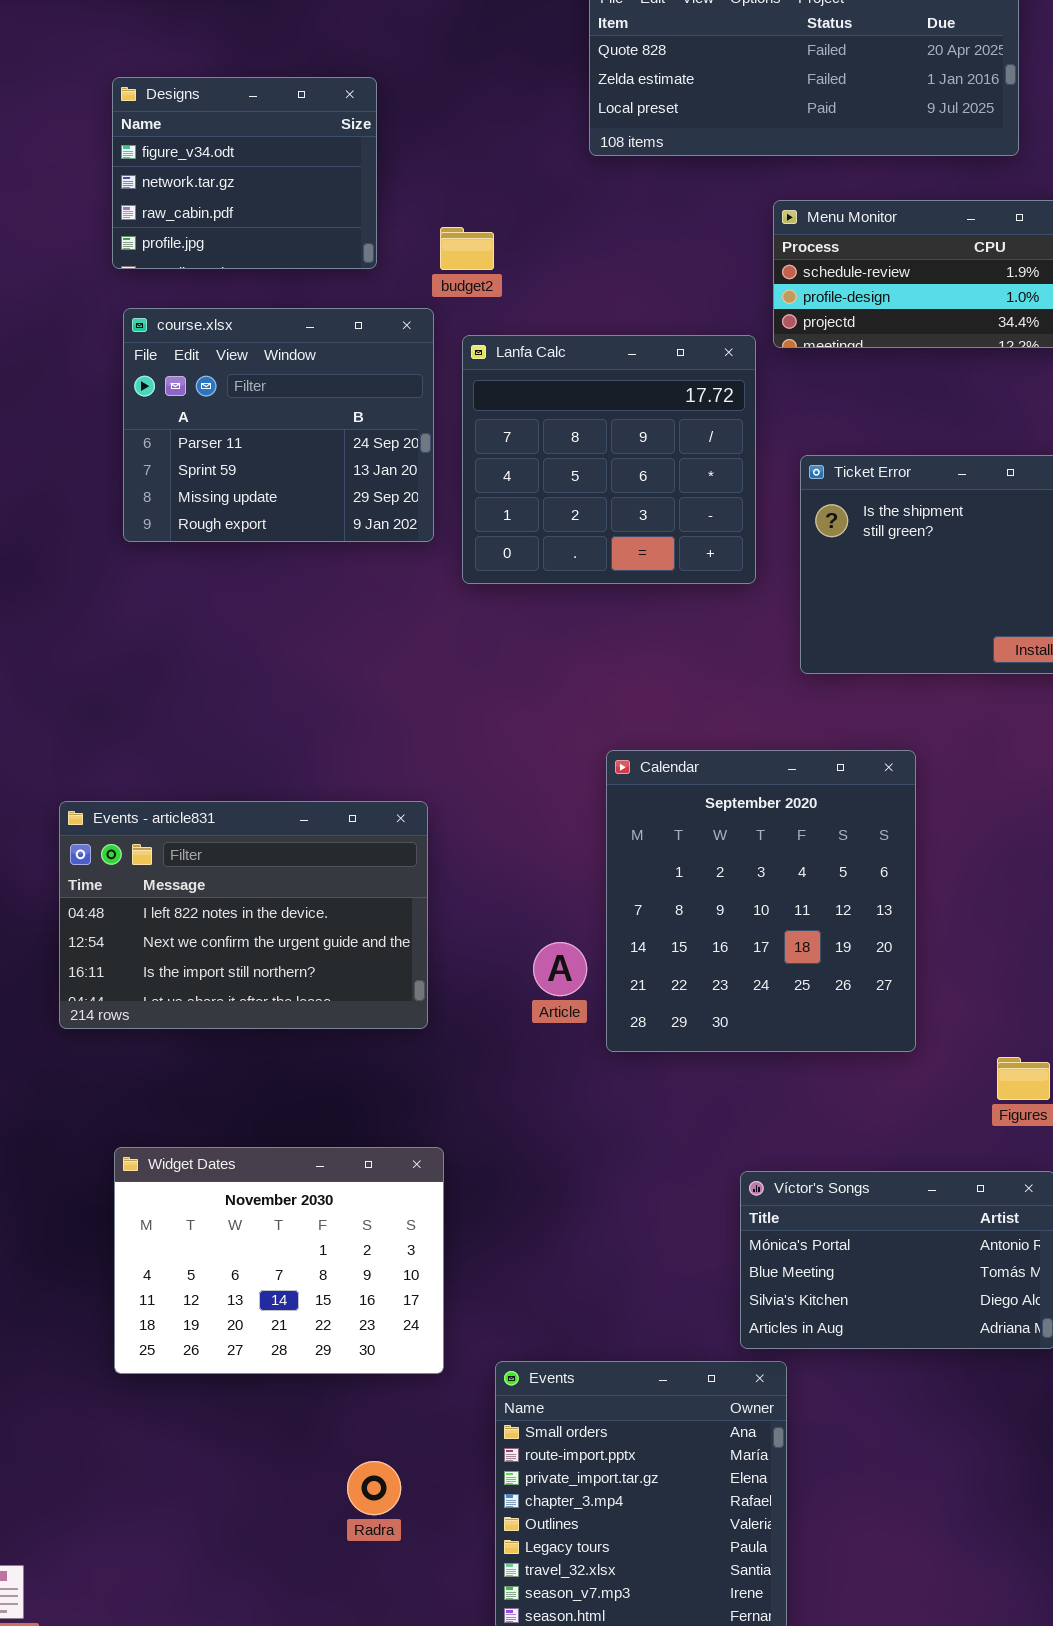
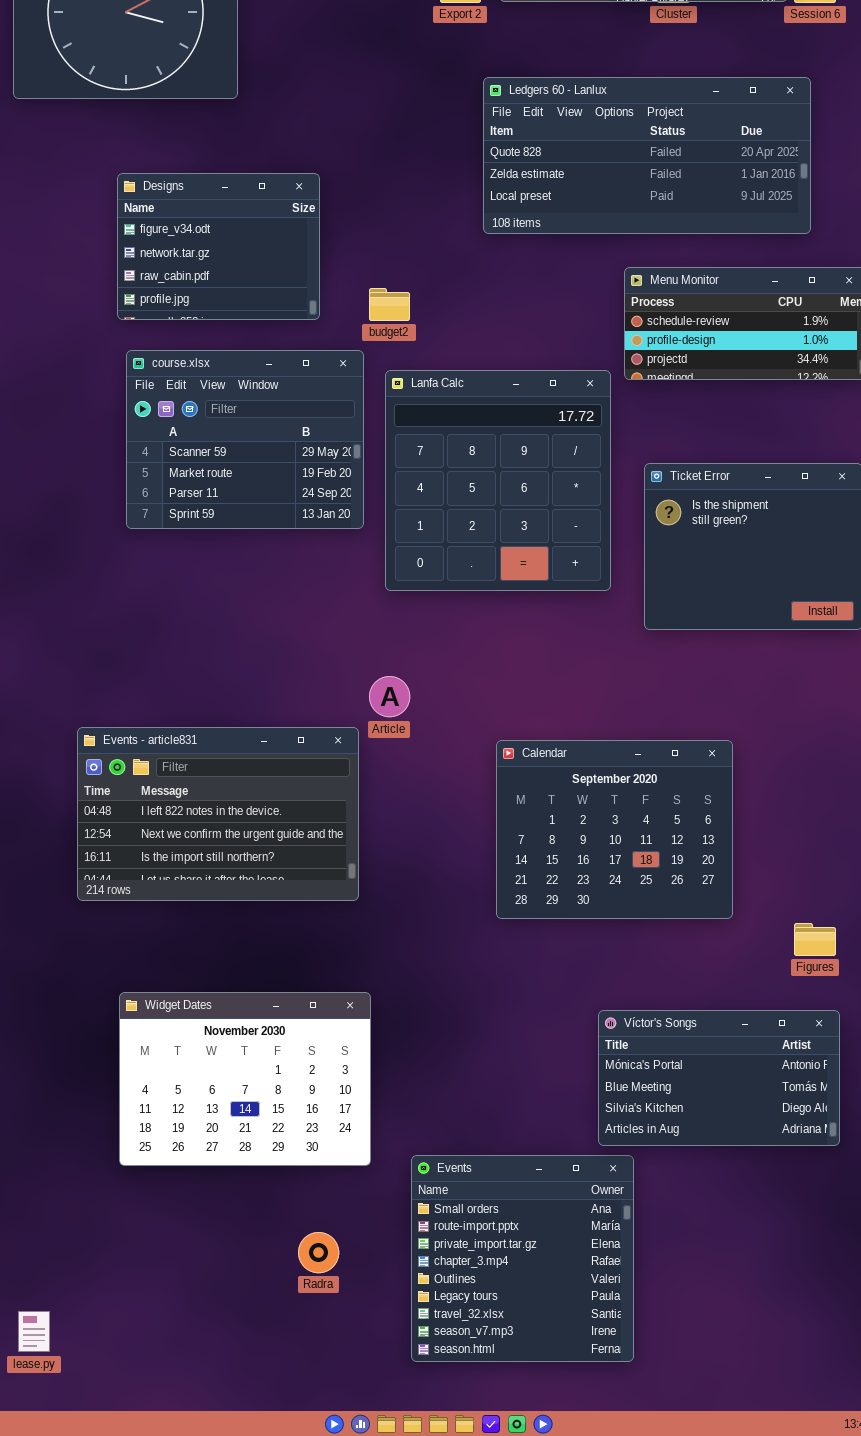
course.xlsx: [123,308,434,542] -> [126,350,364,529], scrolled up 2 rows
Lanfa Calc: [462,335,756,584] -> [385,370,611,591], resized
Calendar: [606,750,916,1052] -> [496,740,733,919], resized
Article: [533,942,587,996] -> [369,676,410,717], moved

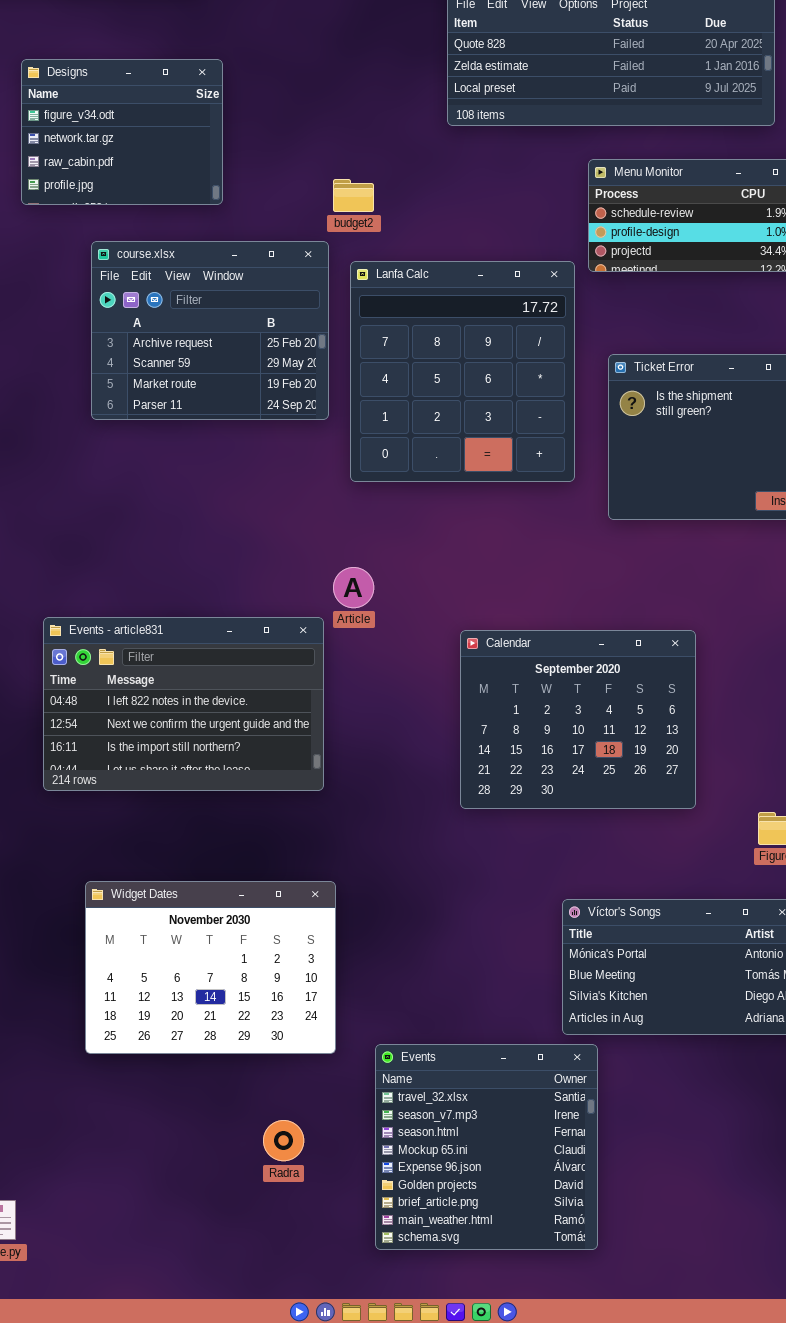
Designs: [117,173,320,320] -> [21,59,223,205], moved
course.xlsx: [126,350,364,529] -> [91,241,329,420], scrolled up 1 row
Events: [411,1155,634,1362] -> [375,1044,598,1250], scrolled down 6 rows

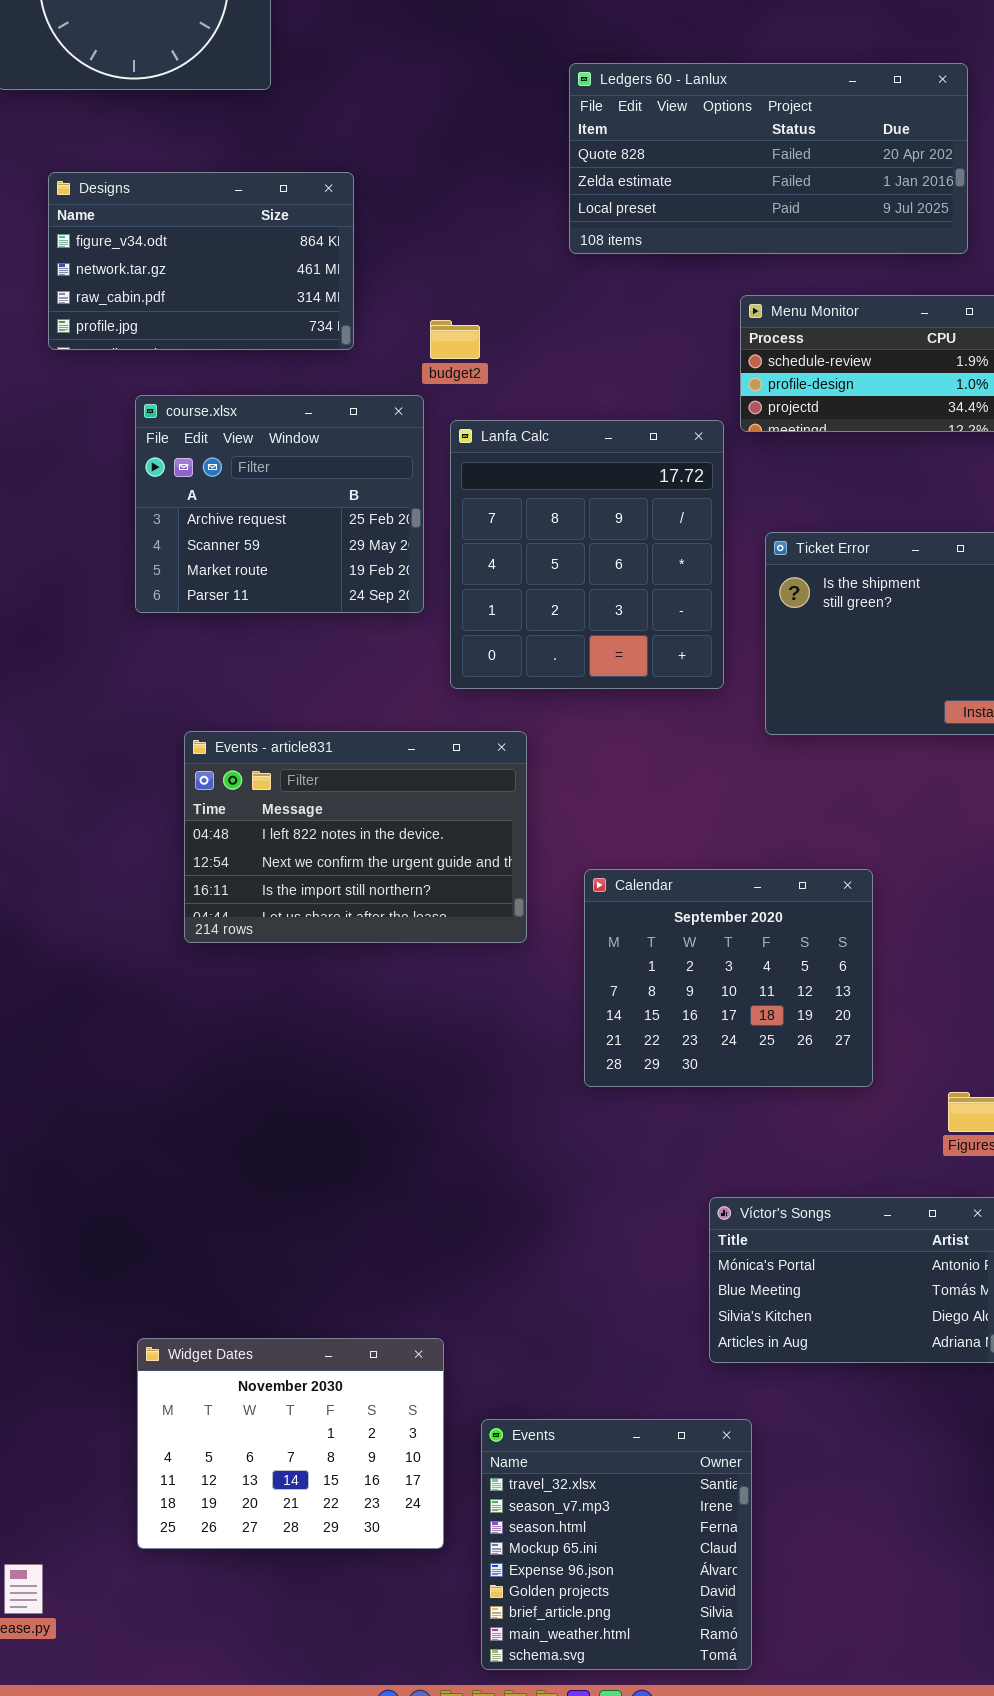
Designs: [21,59,223,205] -> [48,172,354,350], resized
Events - article831: [43,617,324,791] -> [184,731,527,943], moved
Widget Dates: [85,881,336,1054] -> [137,1338,444,1549], moved
Events: [375,1044,598,1250] -> [481,1419,752,1670], moved

